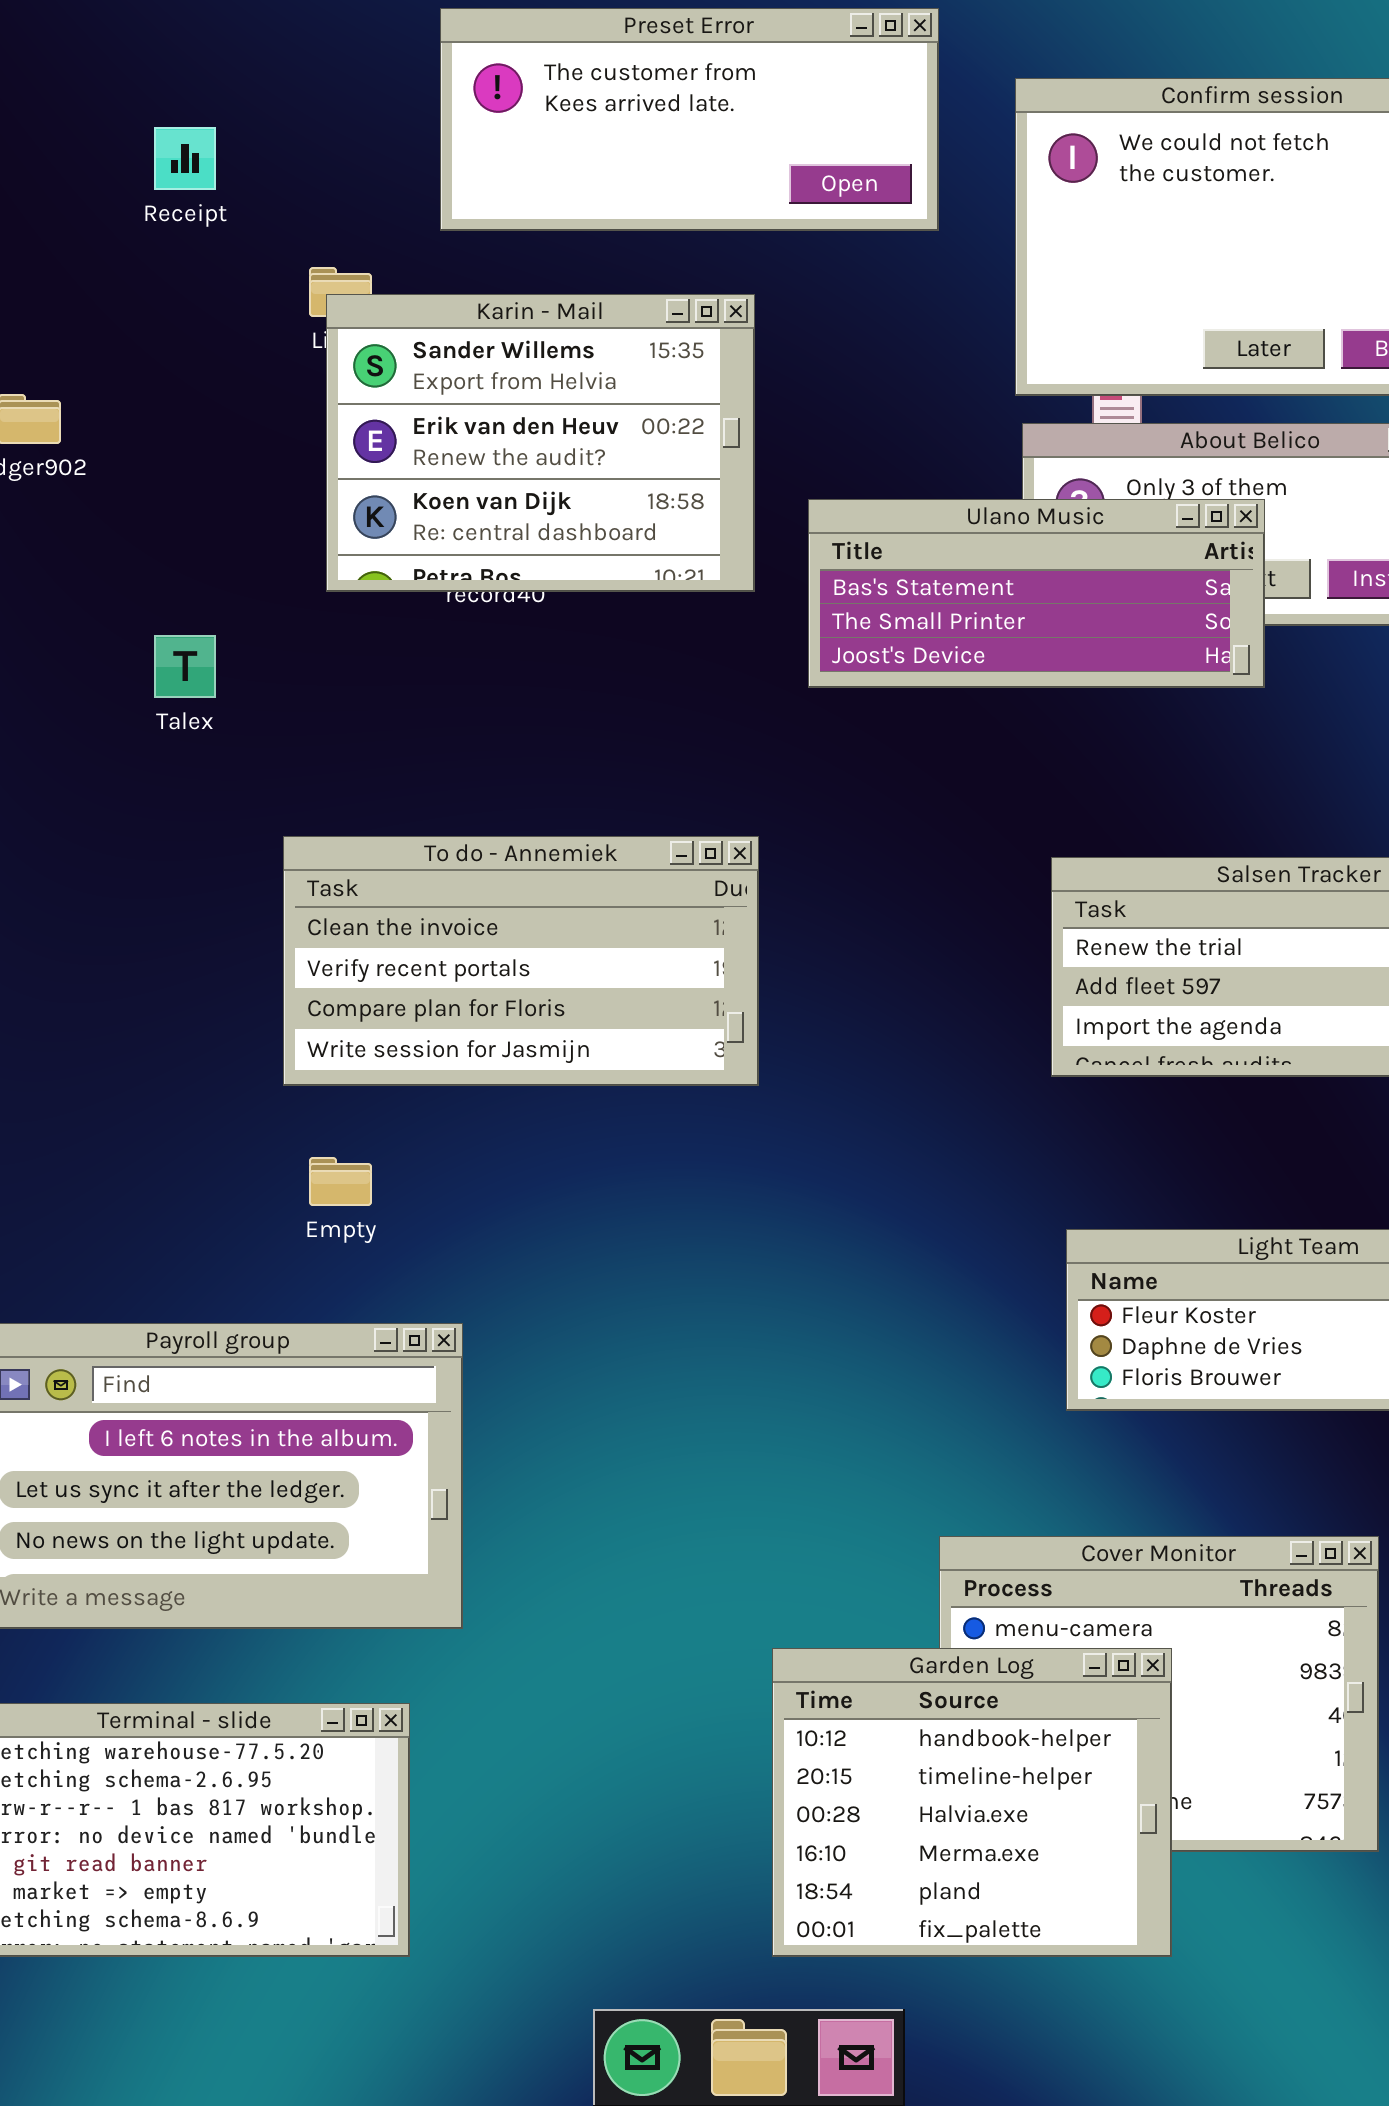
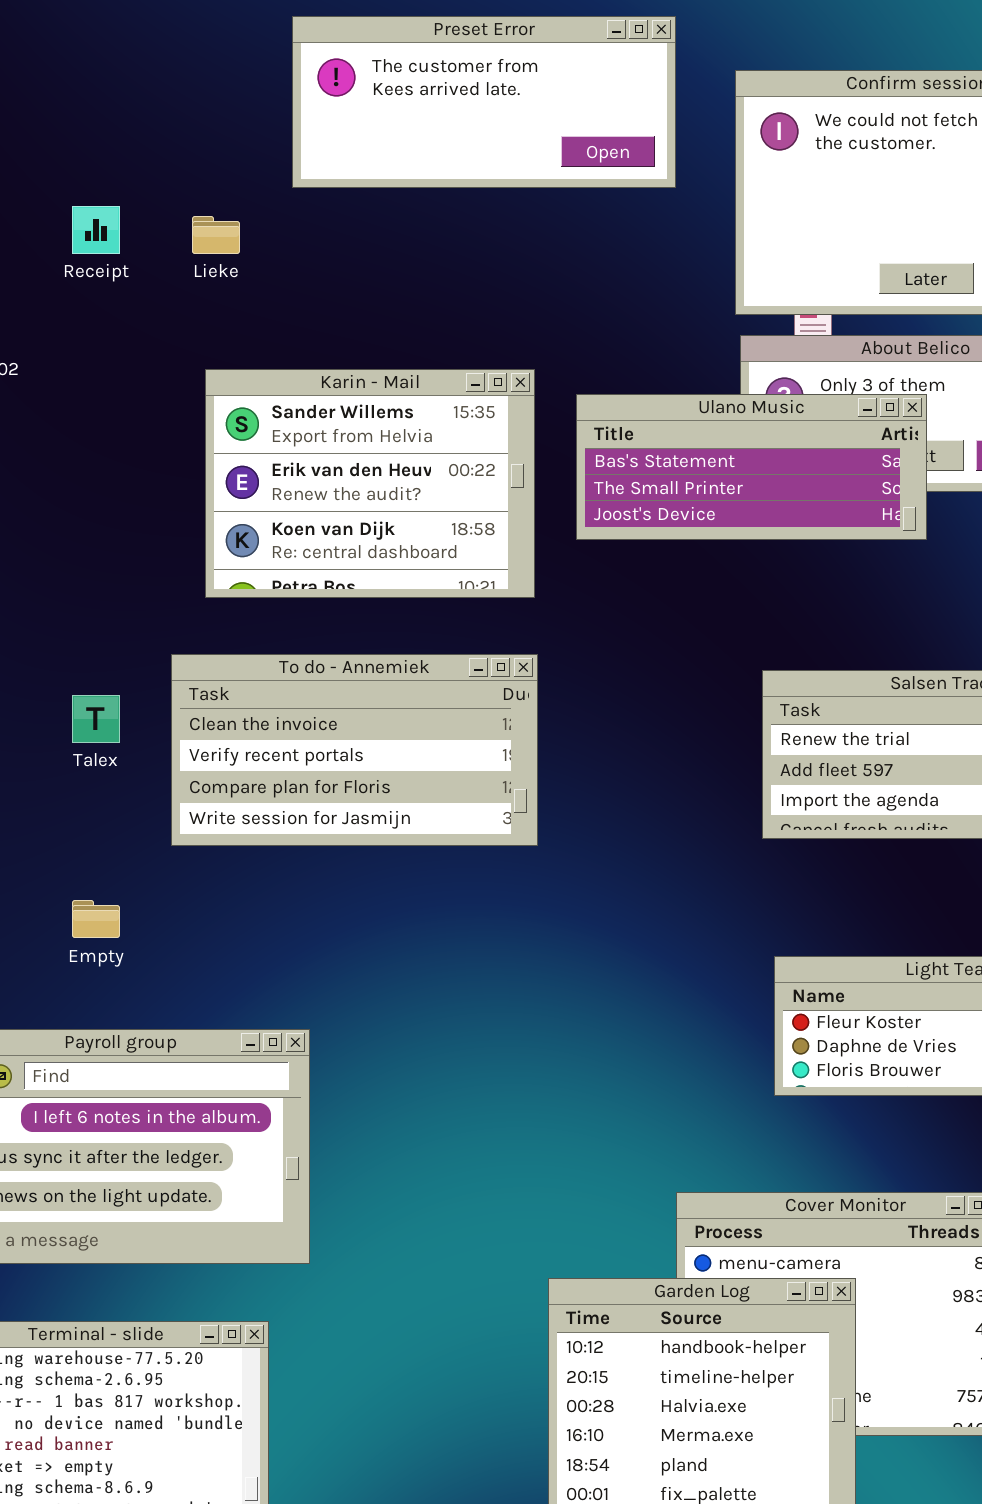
Receipt: [154,127,216,190] -> [72,206,120,254], moved
Karin - Mail: [326,294,755,592] -> [205,369,535,598], moved
Talex: [154,635,216,698] -> [72,695,120,743], moved
Empty: [309,1157,372,1206] -> [72,900,120,938], moved

